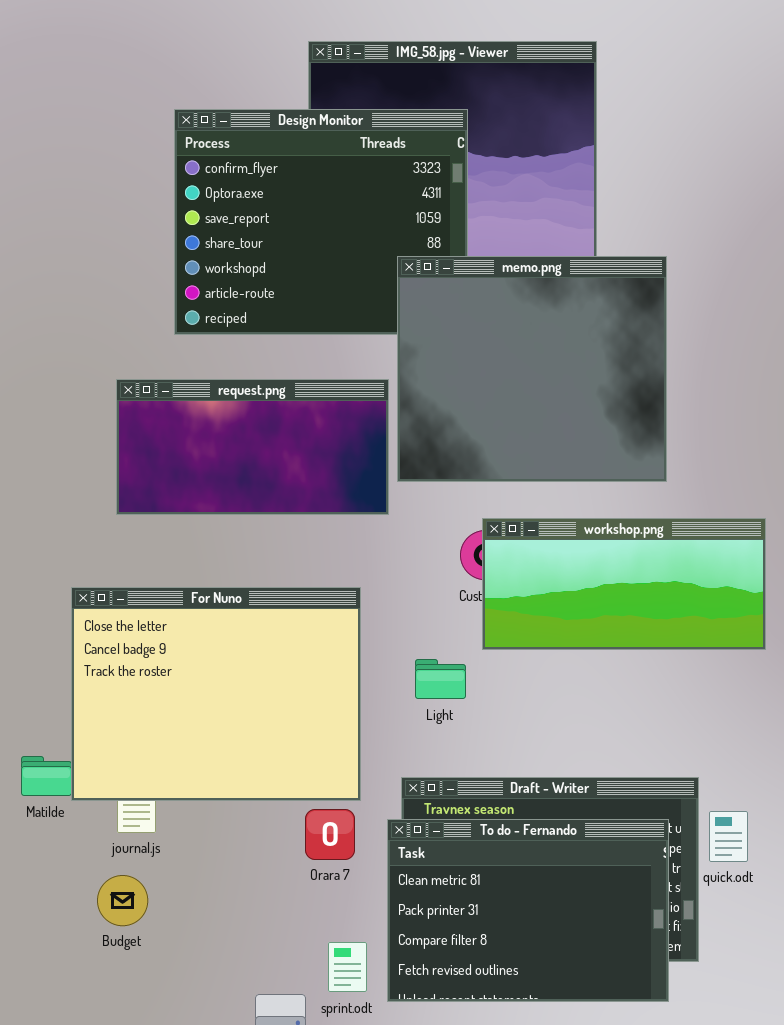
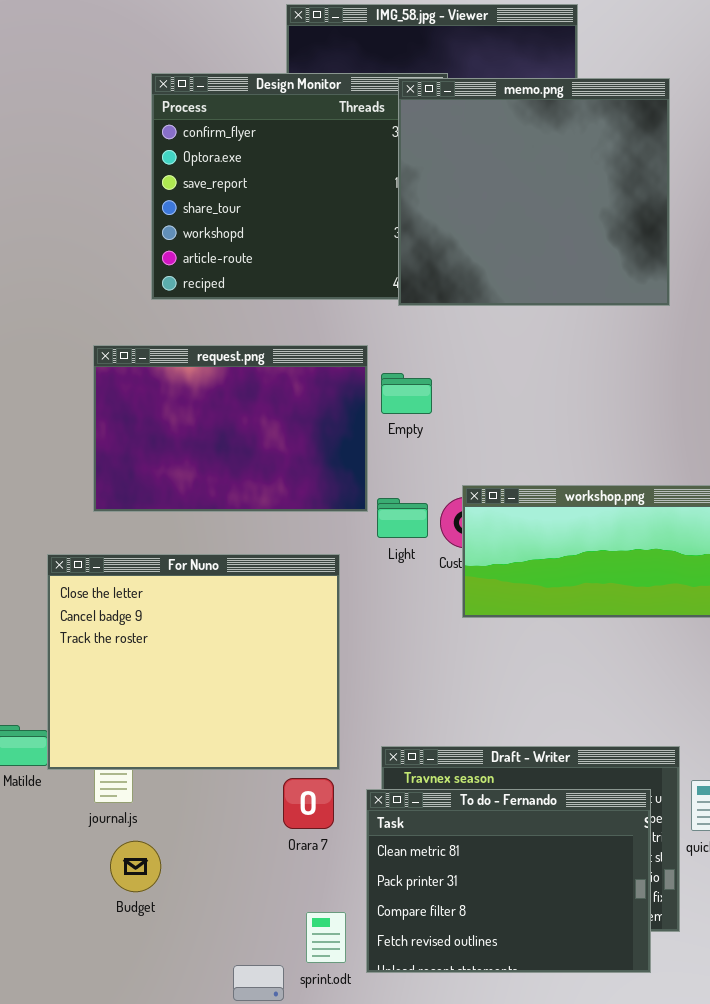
memo.png: [397,256,667,482] -> [398,78,670,306], moved
request.png: [116,379,389,515] -> [93,345,368,512], resized
Light: [415,659,466,699] -> [377,498,428,538], moved
Budget: [97,875,148,926] -> [110,841,161,892], moved

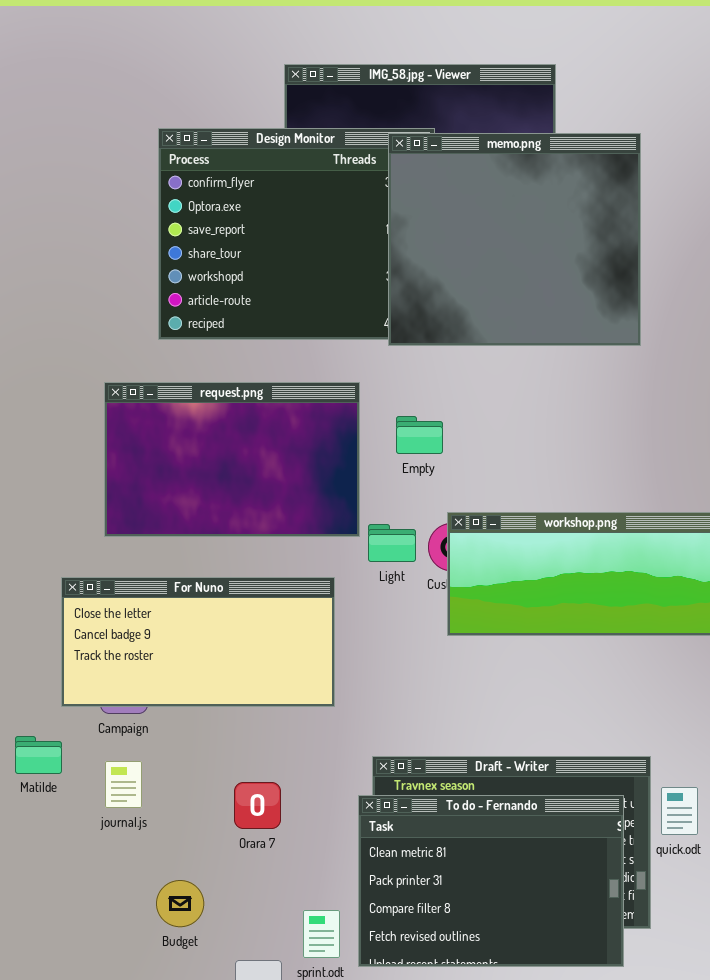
Empty: [381,373,432,414] -> [396,416,443,454], moved
For Nuno: [47,554,340,770] -> [61,577,335,707], resized
Orara 7: [283,778,334,829] -> [234,782,281,829], moved
Budget: [110,841,161,892] -> [156,880,204,927], moved

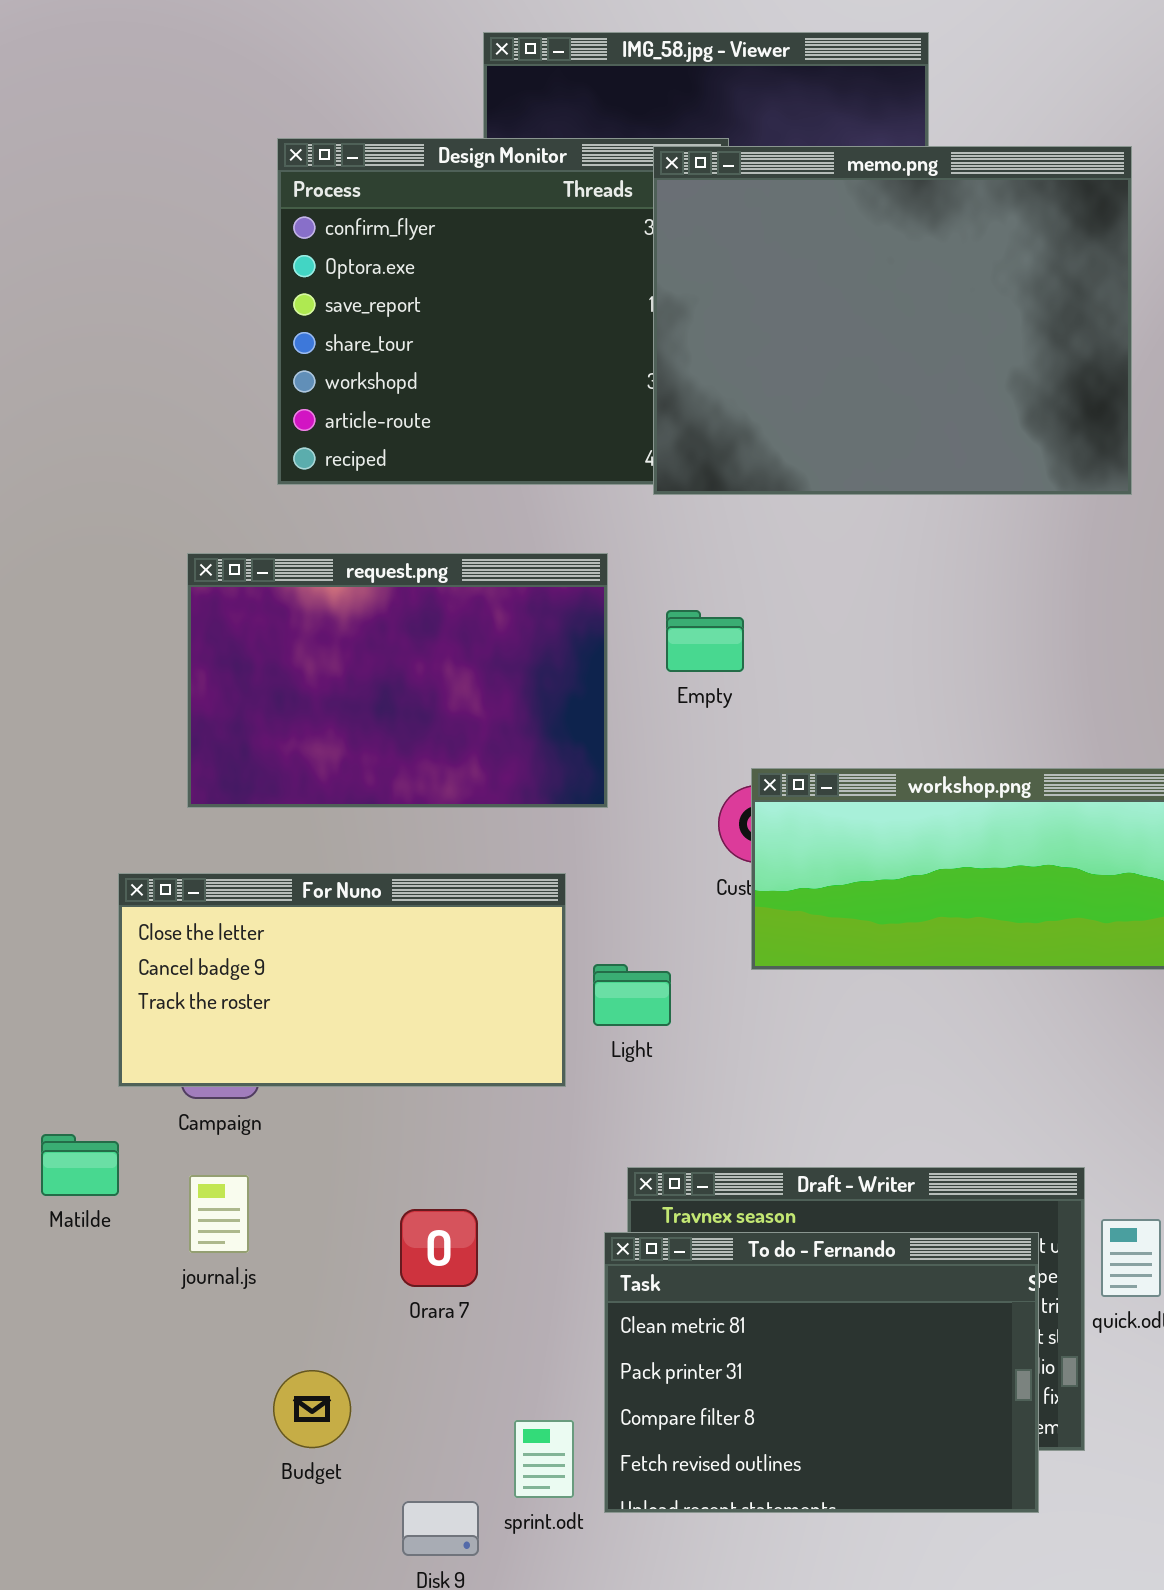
memo.png: [388,133,641,346] -> [653,146,1132,495], resized
Light: [368,524,416,562] -> [593,964,671,1026], moved

